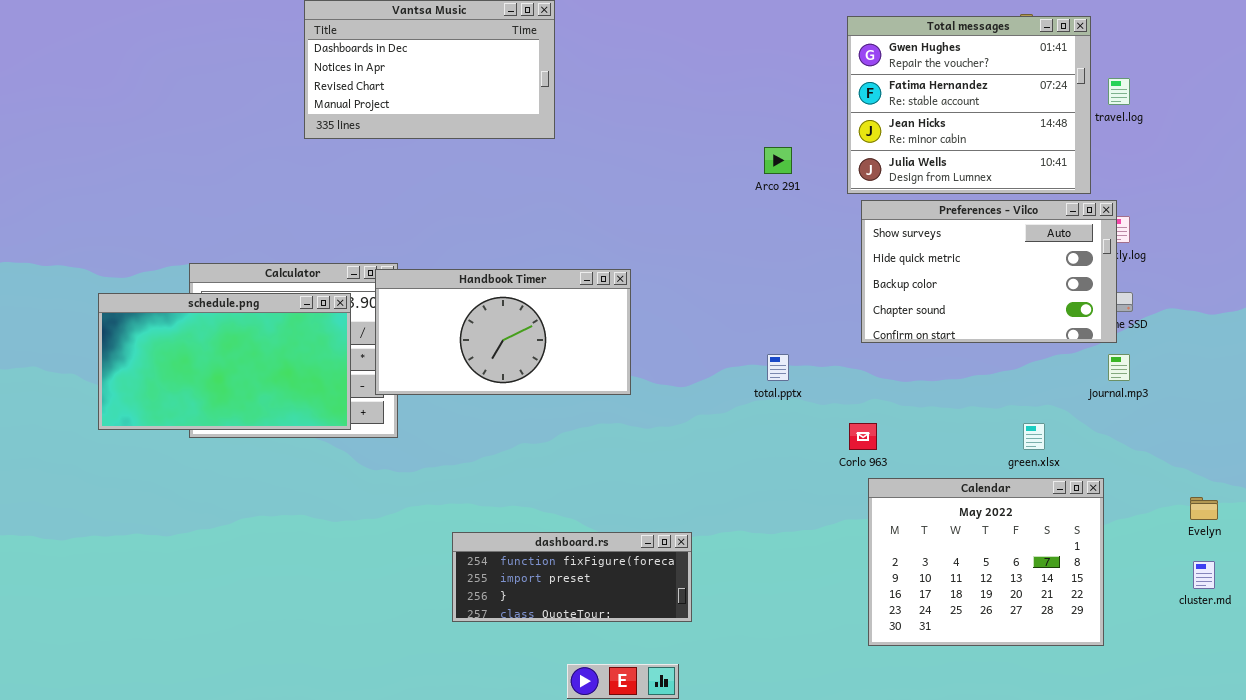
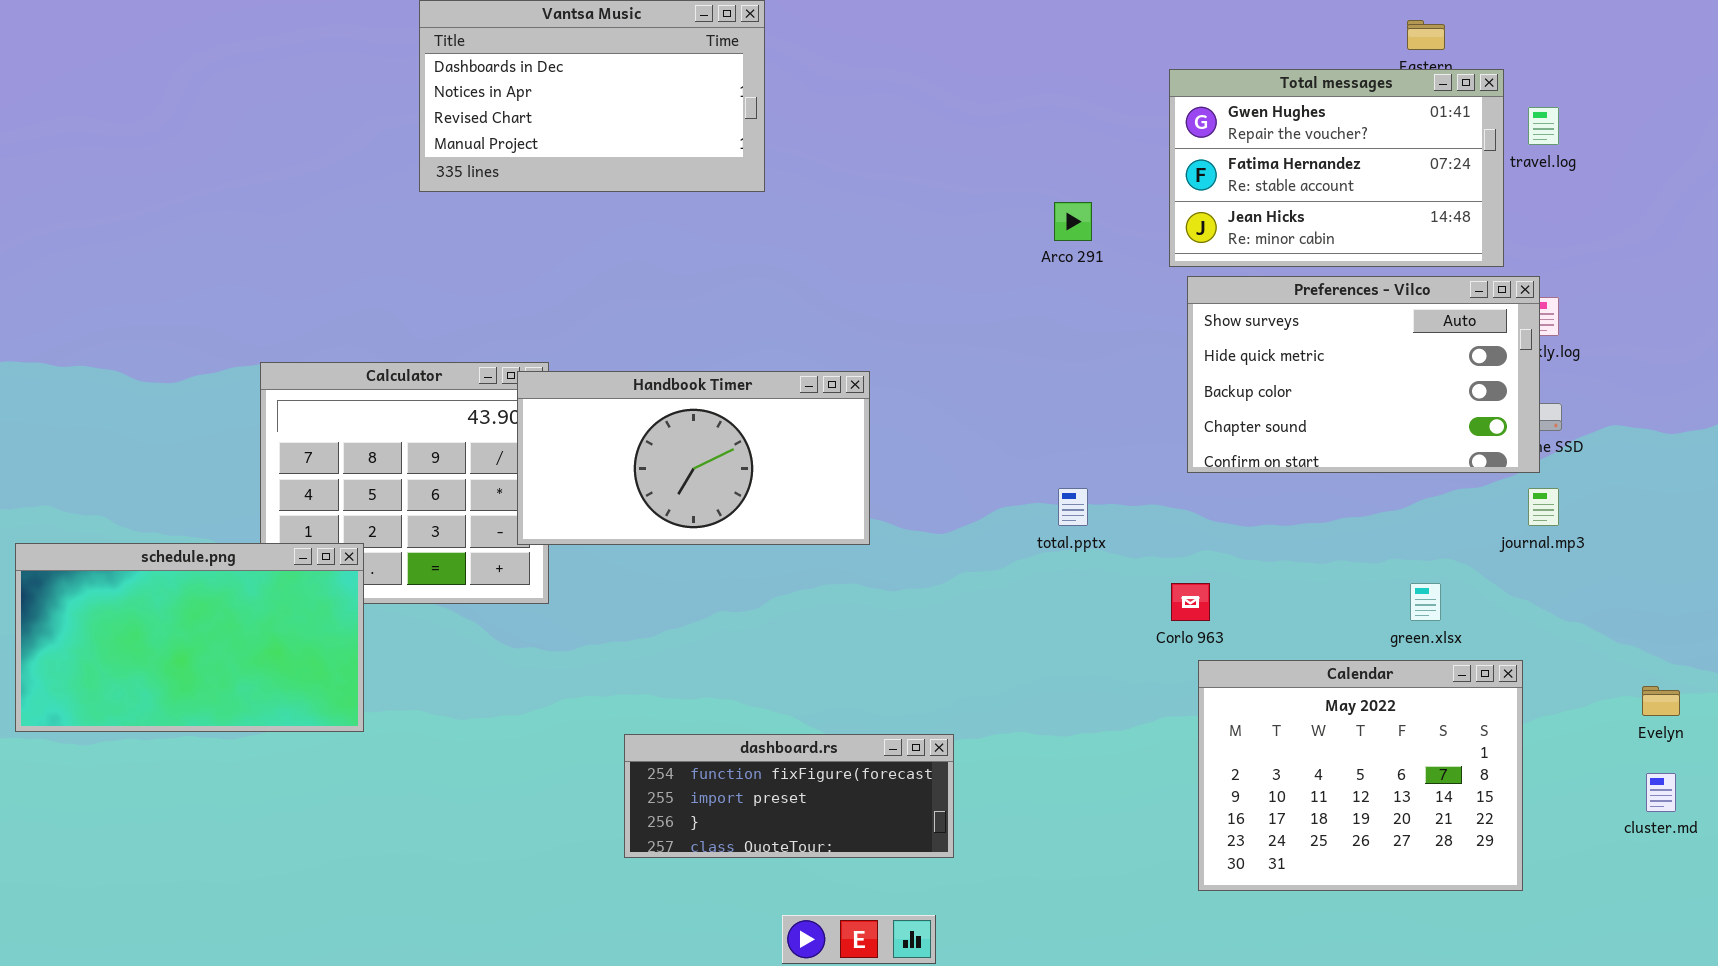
Total messages: [847,16,1091,194] -> [1169,69,1504,267], resized
schedule.png: [98,293,351,430] -> [15,543,364,732], moved

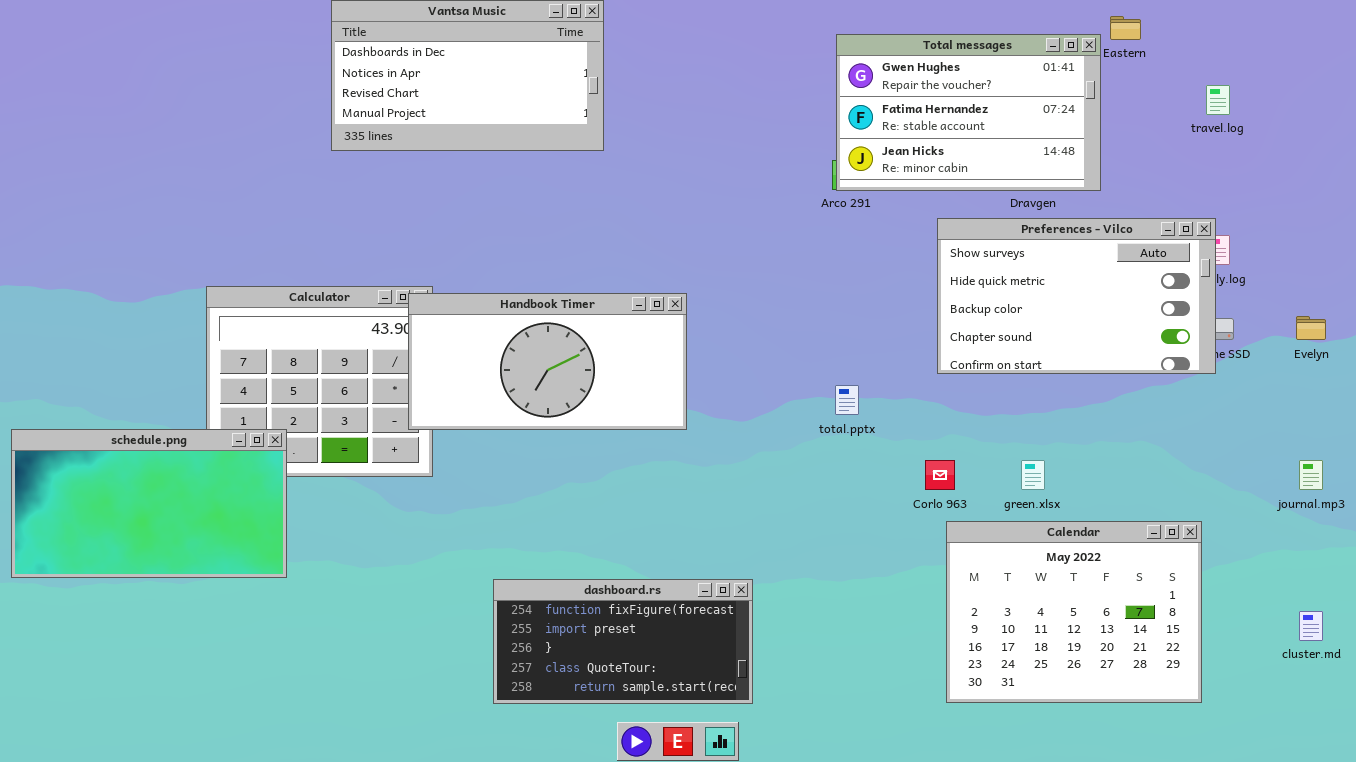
Total messages: [1169,69,1504,267] -> [836,34,1101,191], moved
journal.mp3: [1528,488,1559,526] -> [1299,460,1323,490], moved
green.xlsx: [1410,583,1441,621] -> [1021,460,1045,490], moved
Evelyn: [1642,686,1680,716] -> [1296,316,1326,340], moved
dashboard.rs: [624,734,954,858] -> [493,579,753,704], resized

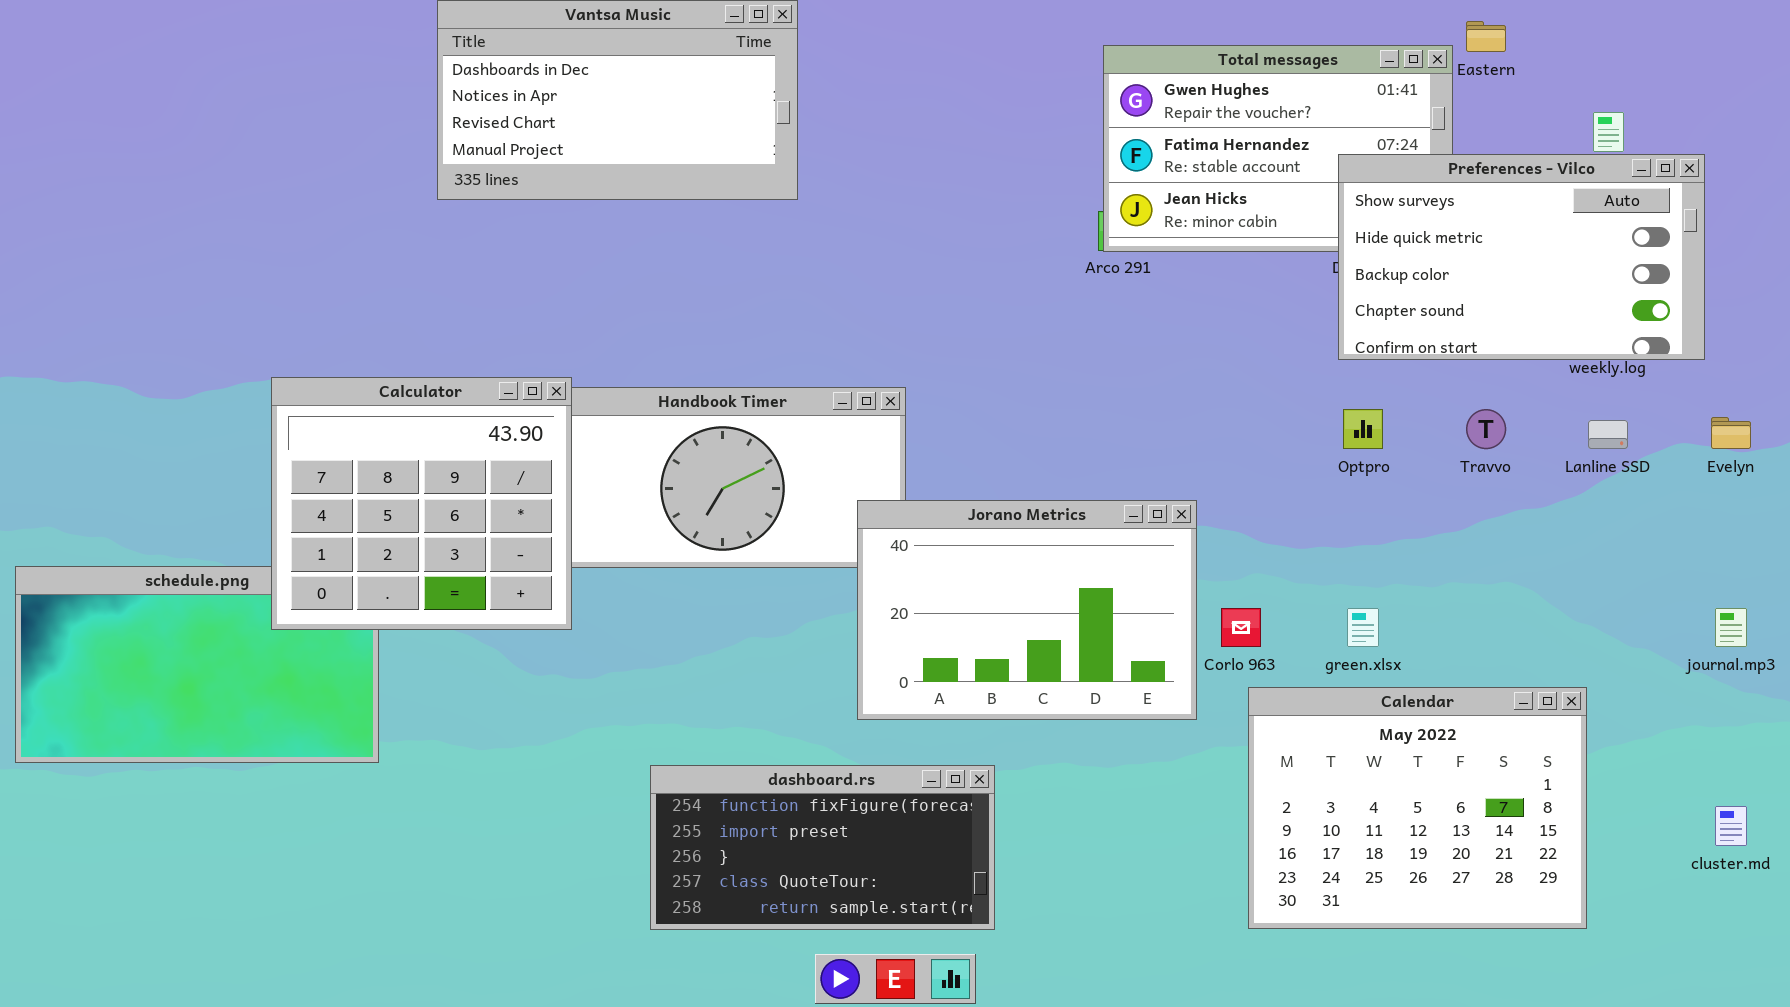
Preferences - Vilco: [937,218,1216,374] -> [1338,154,1705,360], moved
Calculator: [206,286,433,477] -> [271,377,572,630], raised
Jorano Metrics: none -> [857,500,1197,720], opened

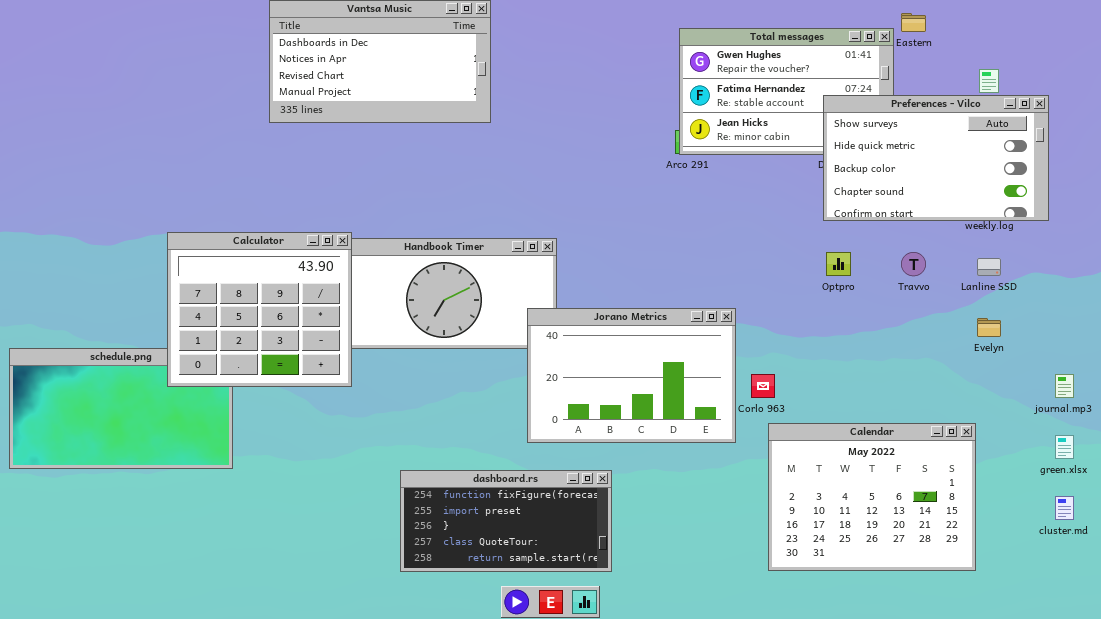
Evelyn: [1711,417,1751,449] -> [977,318,1001,337], moved
green.xlsx: [1347,608,1379,647] -> [1055,435,1074,459], moved

